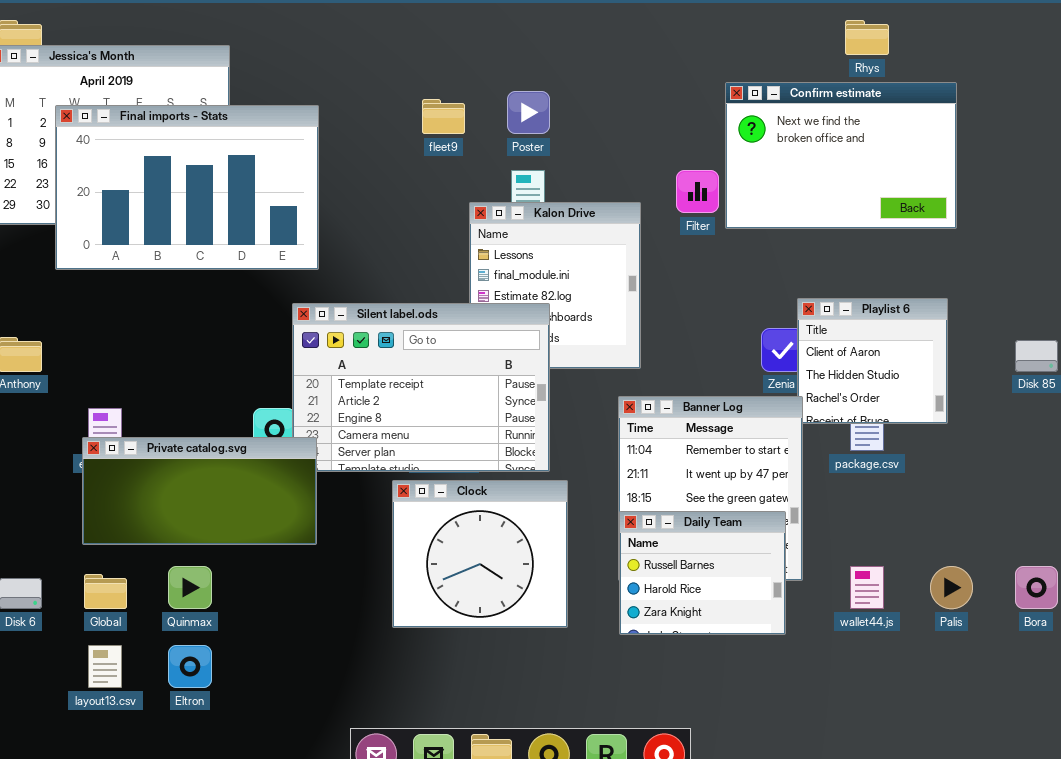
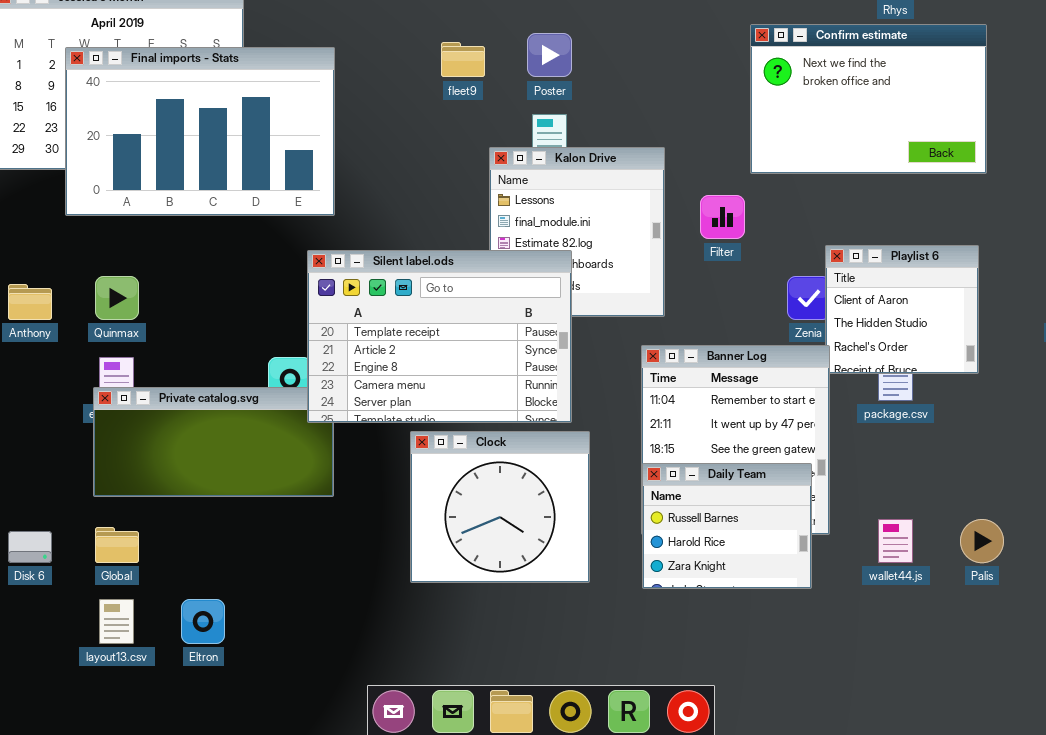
Filter: [676,170,719,213] -> [700,195,745,239], moved
Silent label.ods: [292,303,550,472] -> [307,250,572,423], raised
Quinmax: [168,566,212,609] -> [95,276,139,320], moved

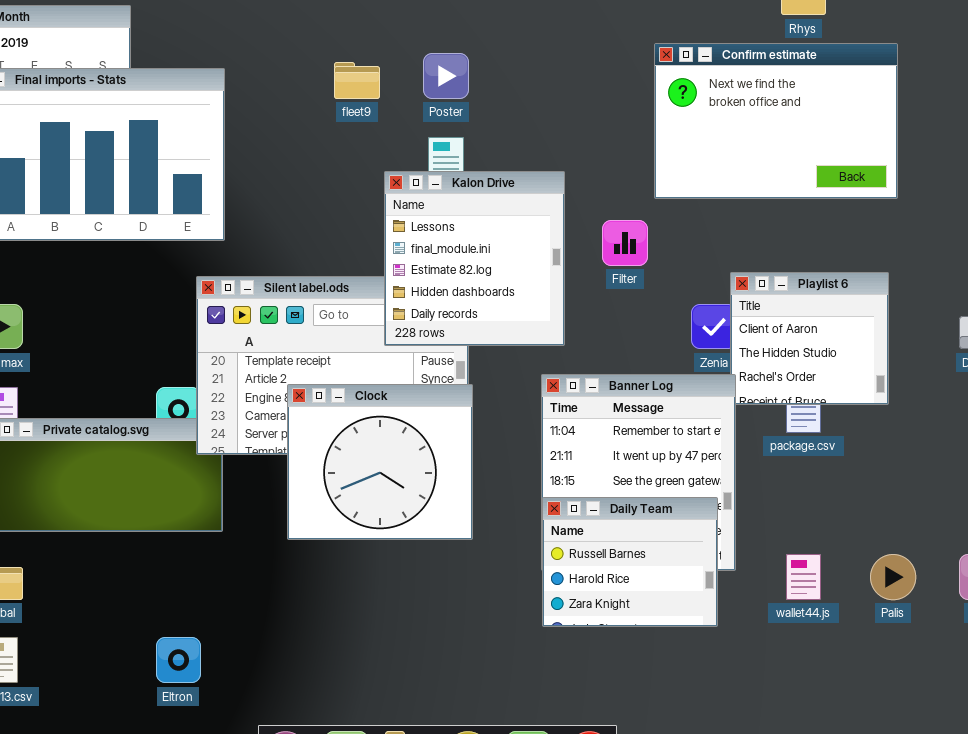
Kalon Drive: [489,147,665,317] -> [384,171,565,346], raised
Clock: [410,431,590,583] -> [287,384,473,540], moved
Eltron: [181,599,225,644] -> [156,637,201,683], moved

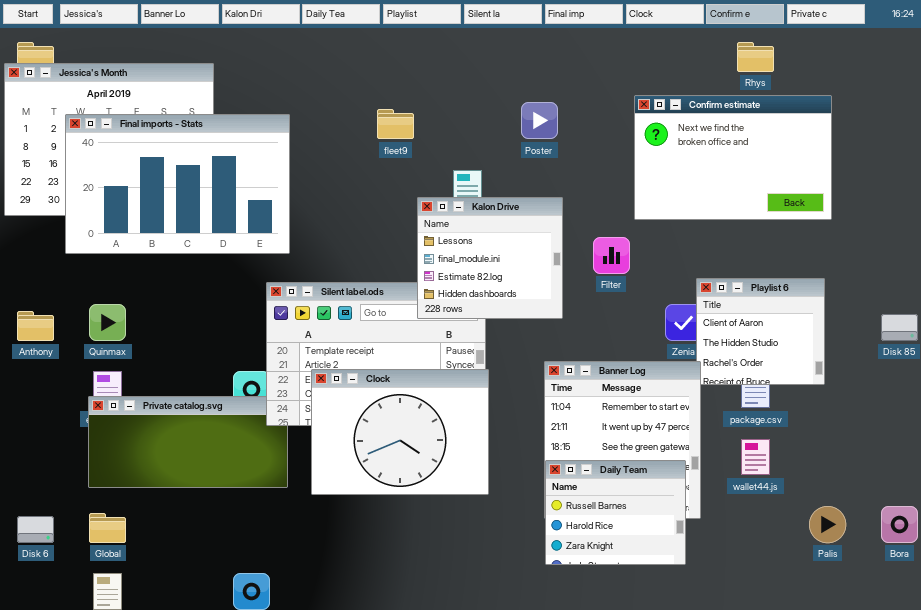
Poster: [423,53,469,99] -> [521,102,558,139], moved
Kalon Drive: [384,171,565,346] -> [417,197,563,319], resized
Clock: [287,384,473,540] -> [311,369,489,495], resized
wallet44.js: [786,554,821,600] -> [741,439,770,475], moved

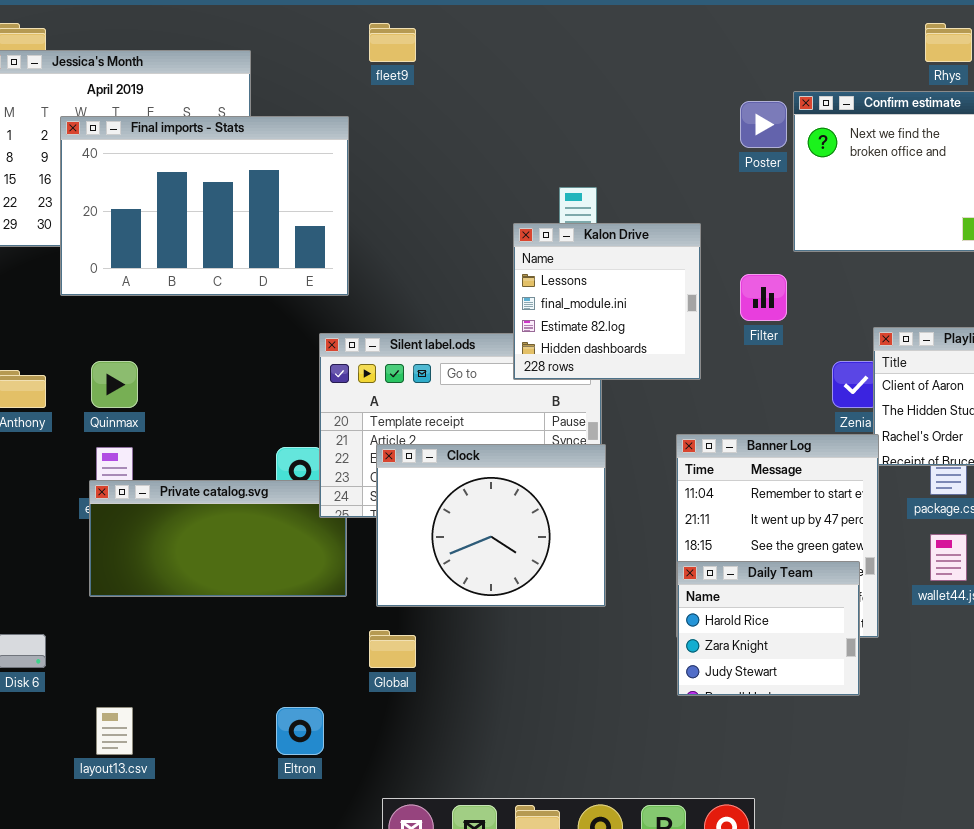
Poster: [521,102,558,139] -> [740,101,787,148], moved
fleet9: [377,109,414,139] -> [369,23,416,62], moved
Daily Team: [545,460,686,565] -> [677,561,860,696], scrolled down 1 row
Global: [89,513,126,543] -> [369,630,416,668], moved

